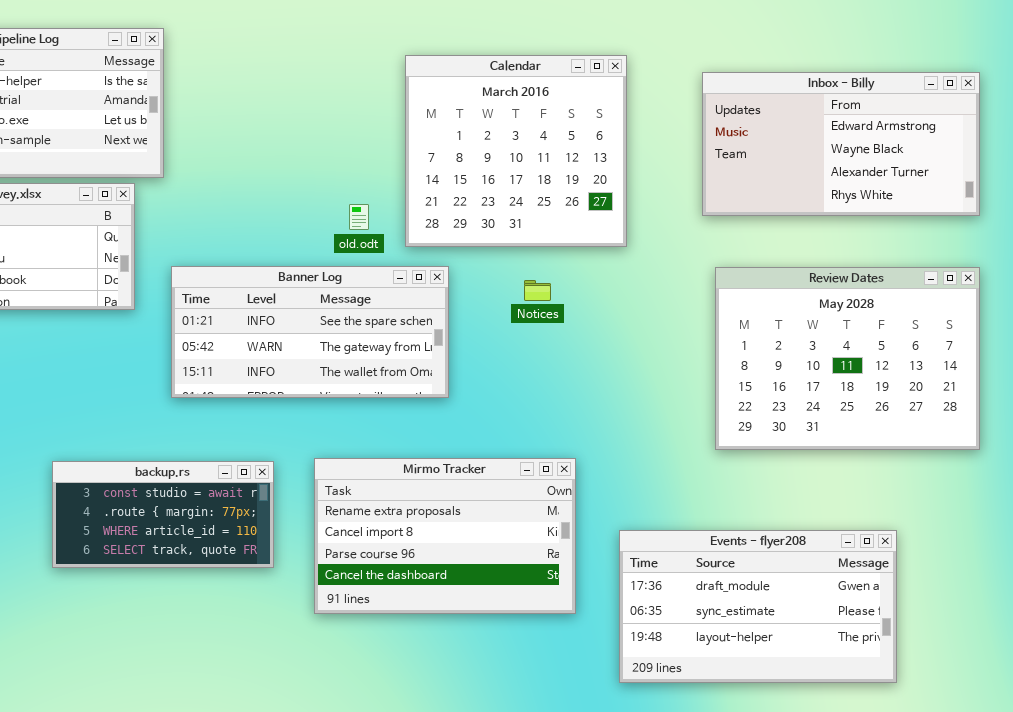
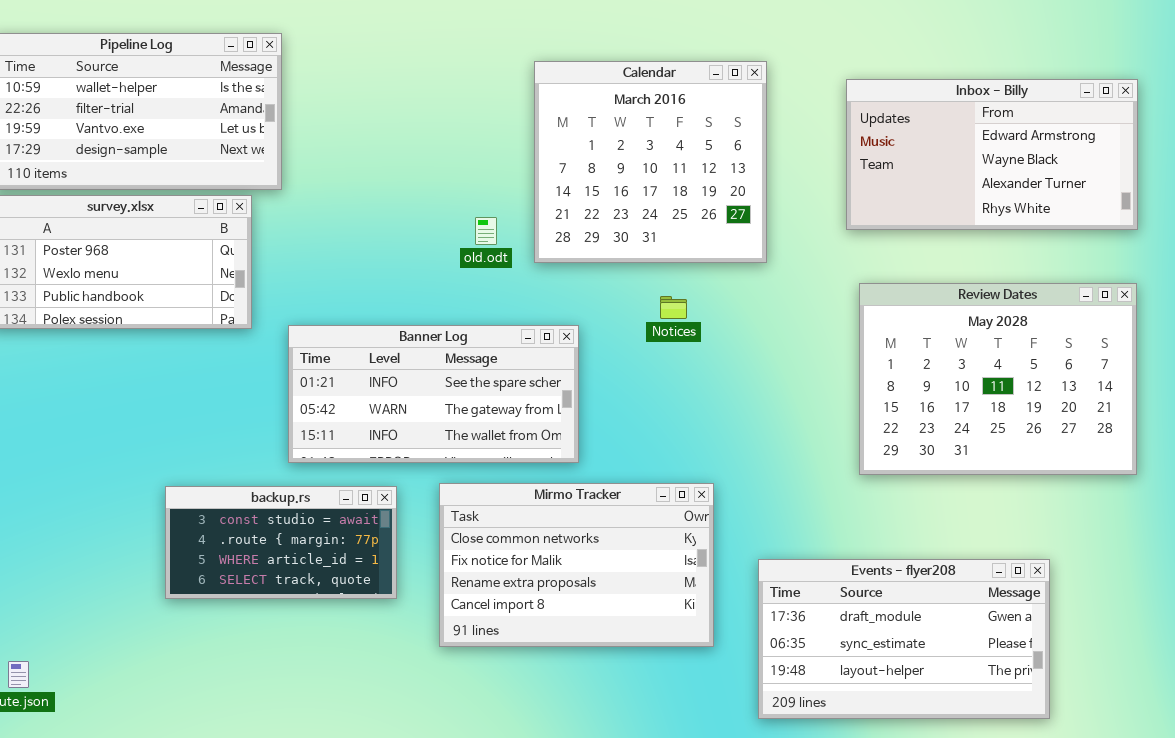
Banner Log: [171,266,449,398] -> [288,325,579,463], moved
Mirmo Tracker: [314,458,576,614] -> [439,483,714,647], scrolled up 2 rows

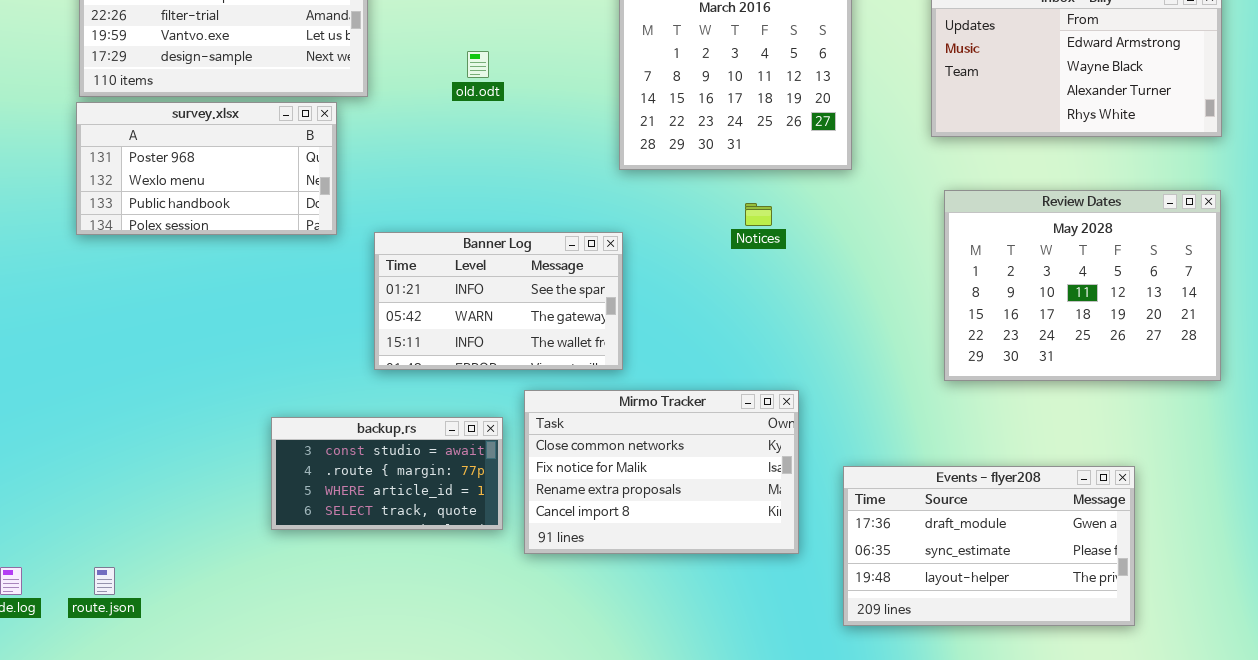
old.odt: [475,217,497,245] -> [467,51,489,78], moved
Banner Log: [288,325,579,463] -> [374,232,623,370], resized
backup.rs: [165,486,397,599] -> [271,417,503,530], moved

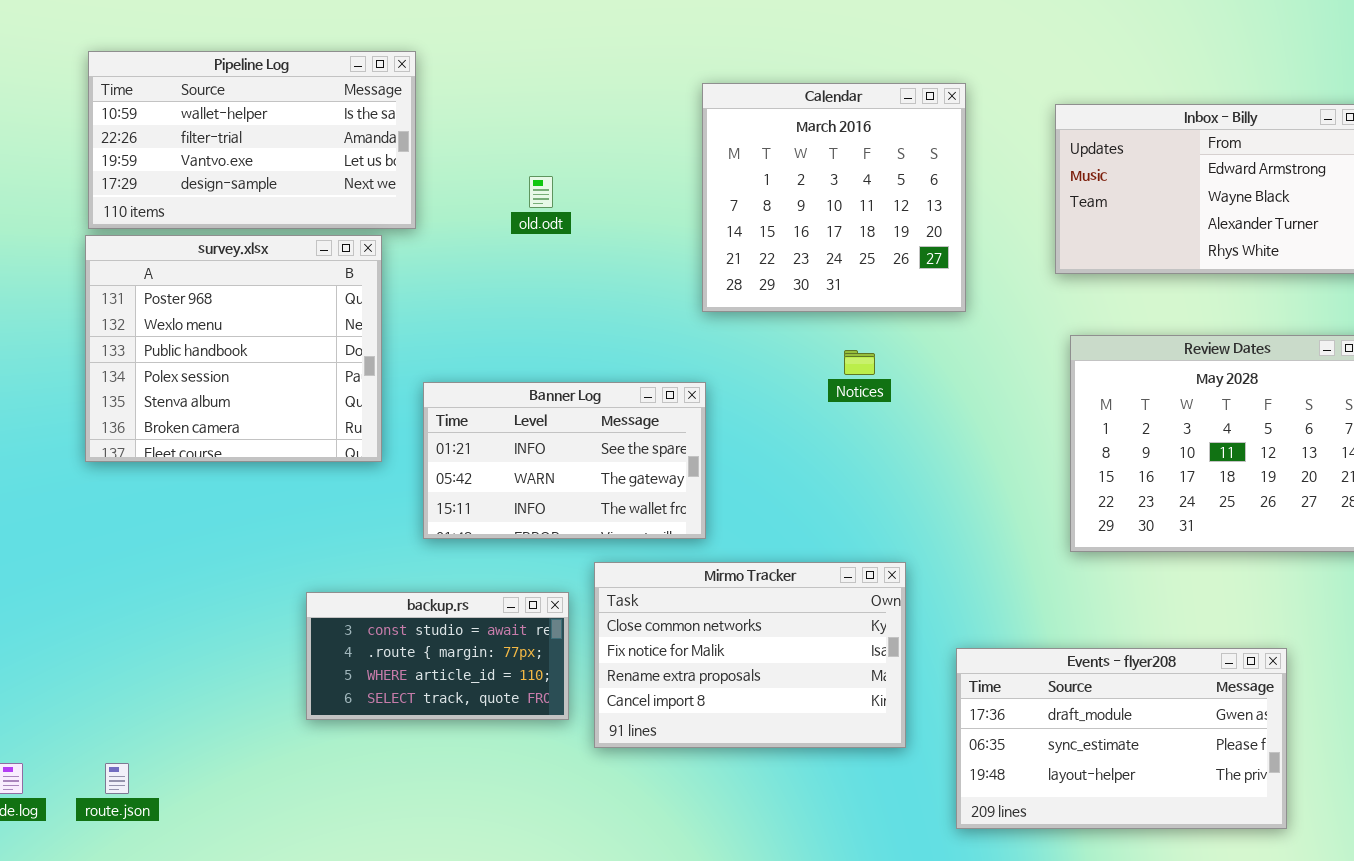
survey.xlsx: [76,102,337,235] -> [85,235,382,462], resized

